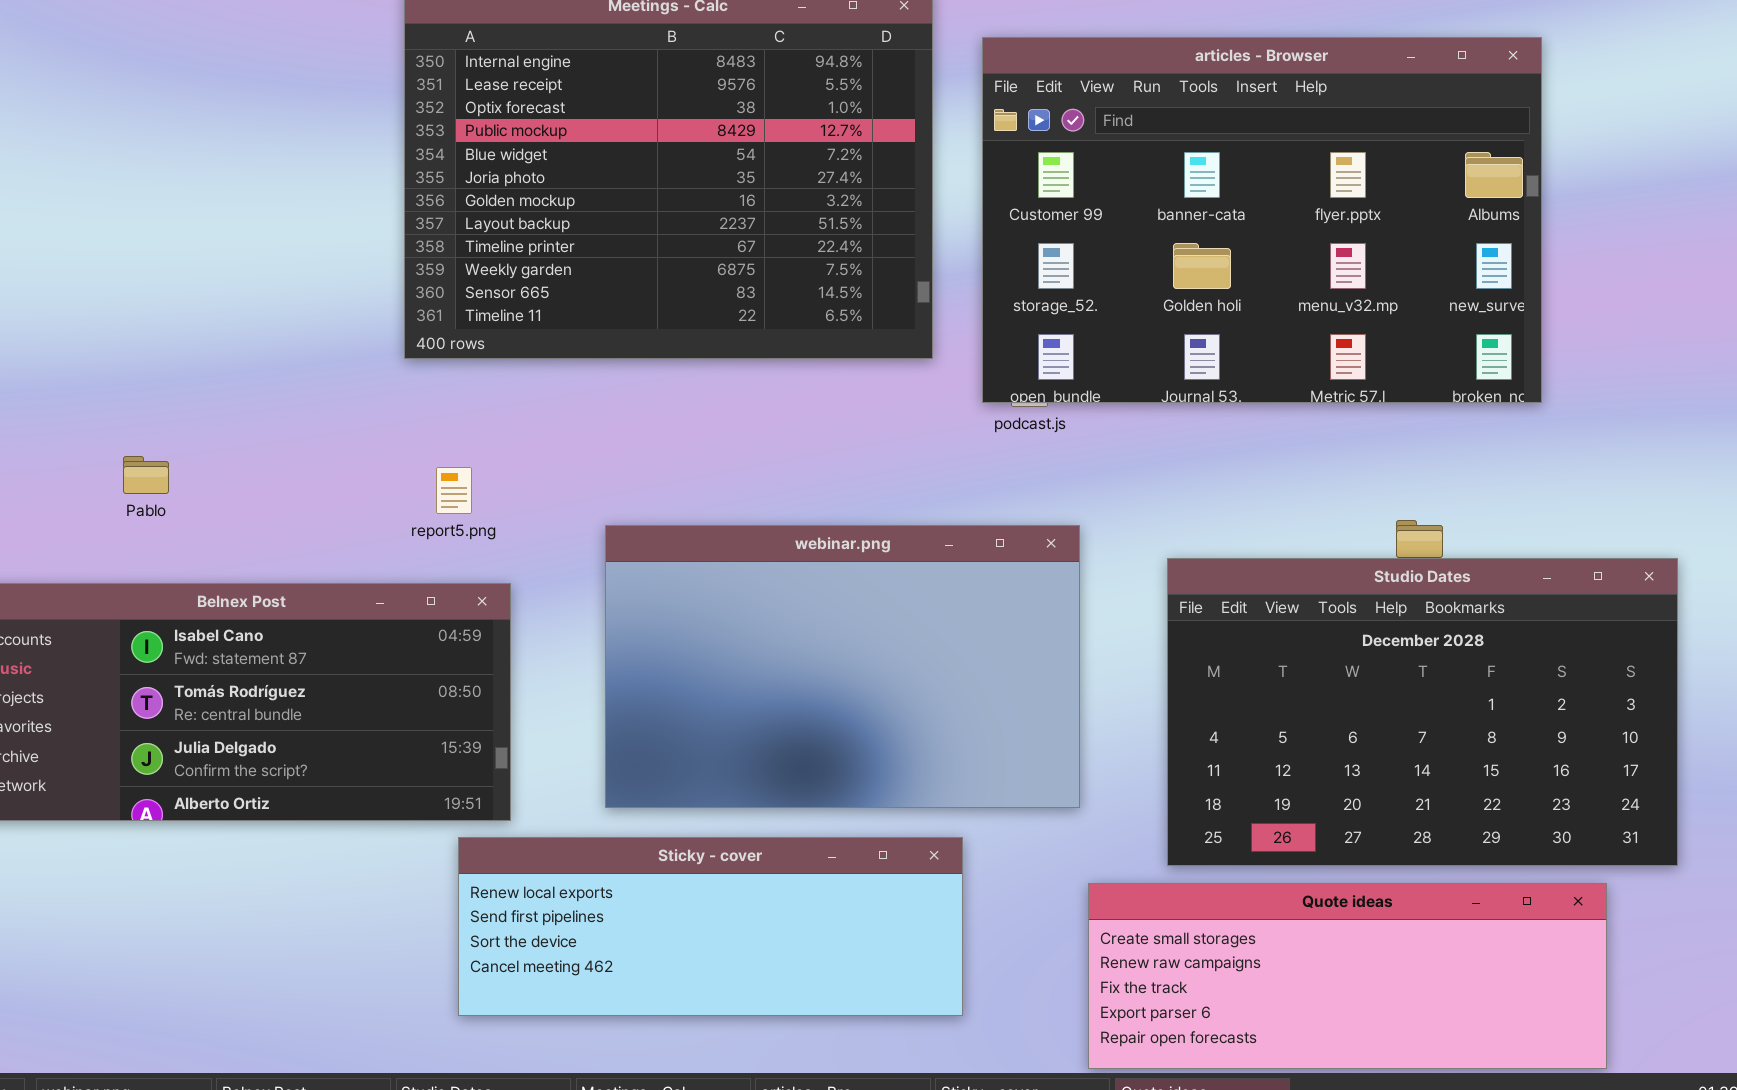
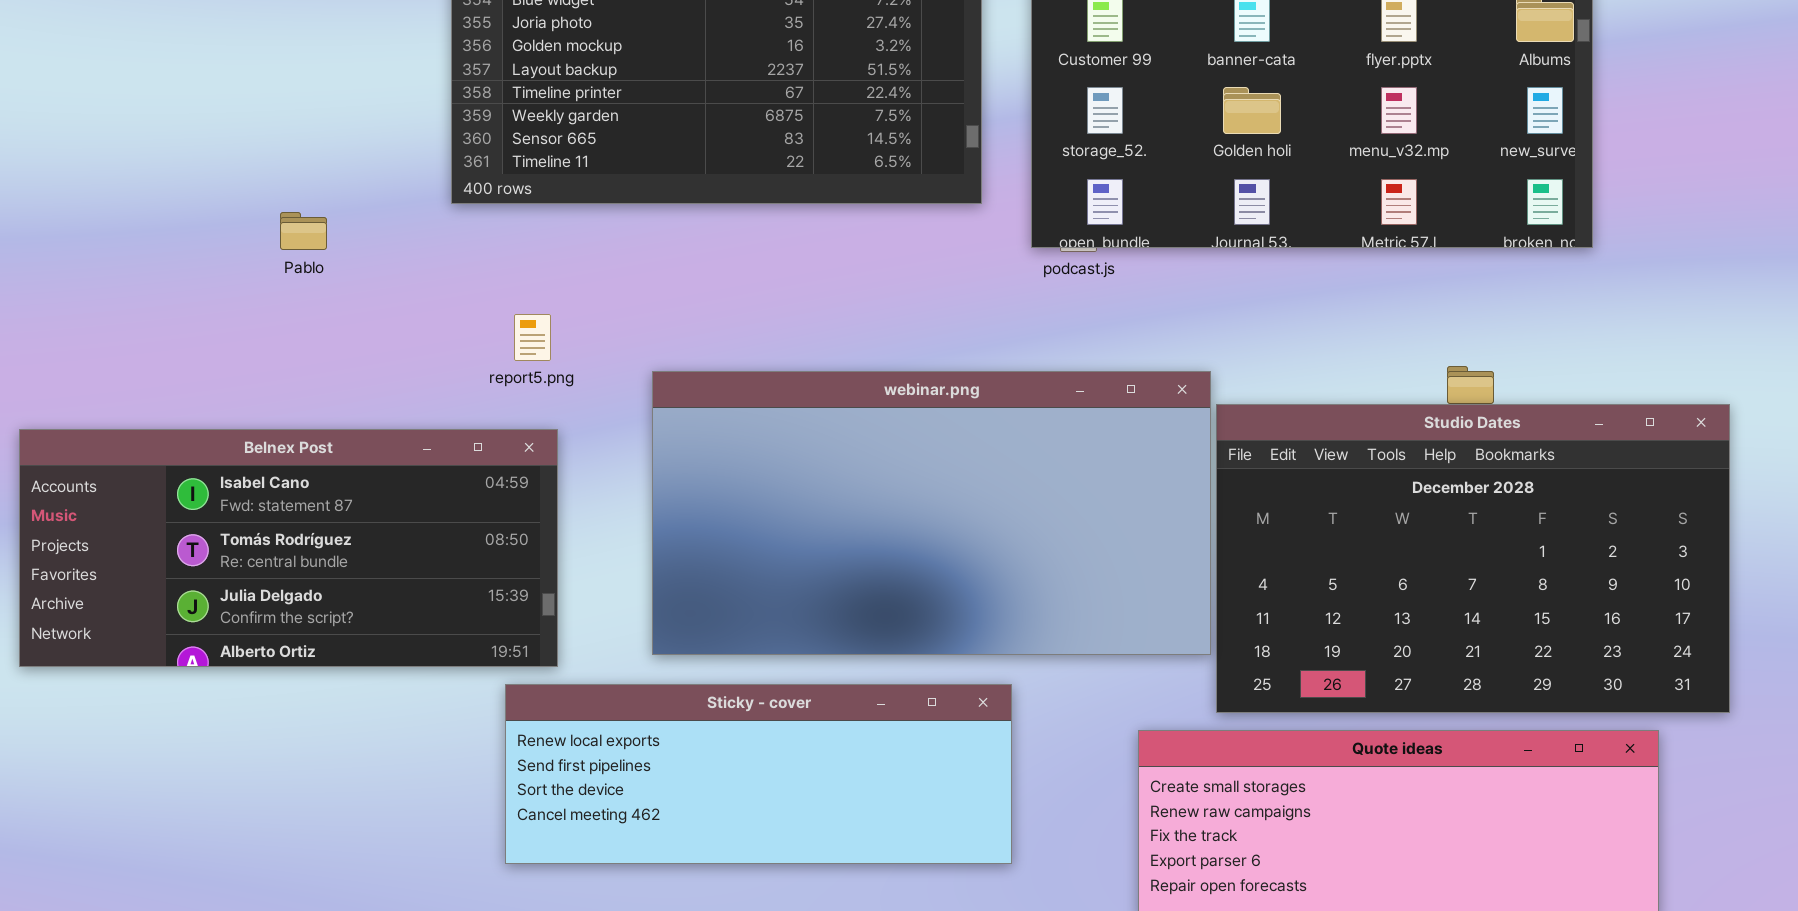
Pablo: [123,456,169,494] -> [280,212,327,250], moved
report5.png: [436,467,472,514] -> [514,314,551,361], moved
webinar.png: [605,525,1080,808] -> [652,371,1211,655], resized

